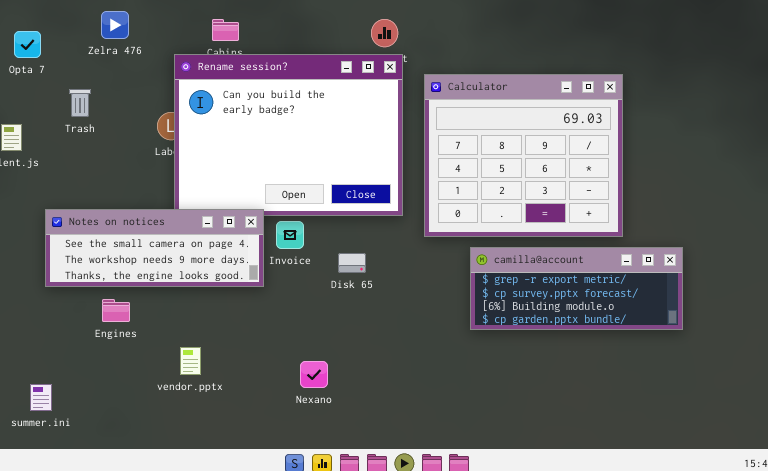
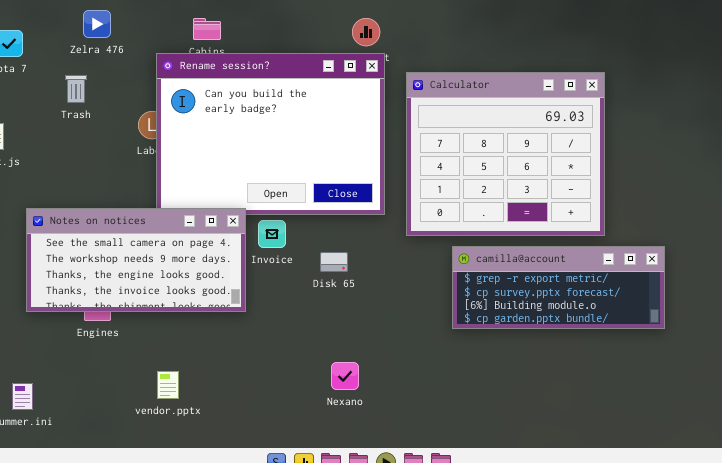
Trash: [69,89,91,117] -> [65,75,87,103], moved
Notes on notices: [45,209,264,287] -> [26,208,246,312], resized
vendor.pptx: [180,347,201,375] -> [157,371,179,399], moved
Nexano: [300,361,328,388] -> [331,362,359,390], moved

